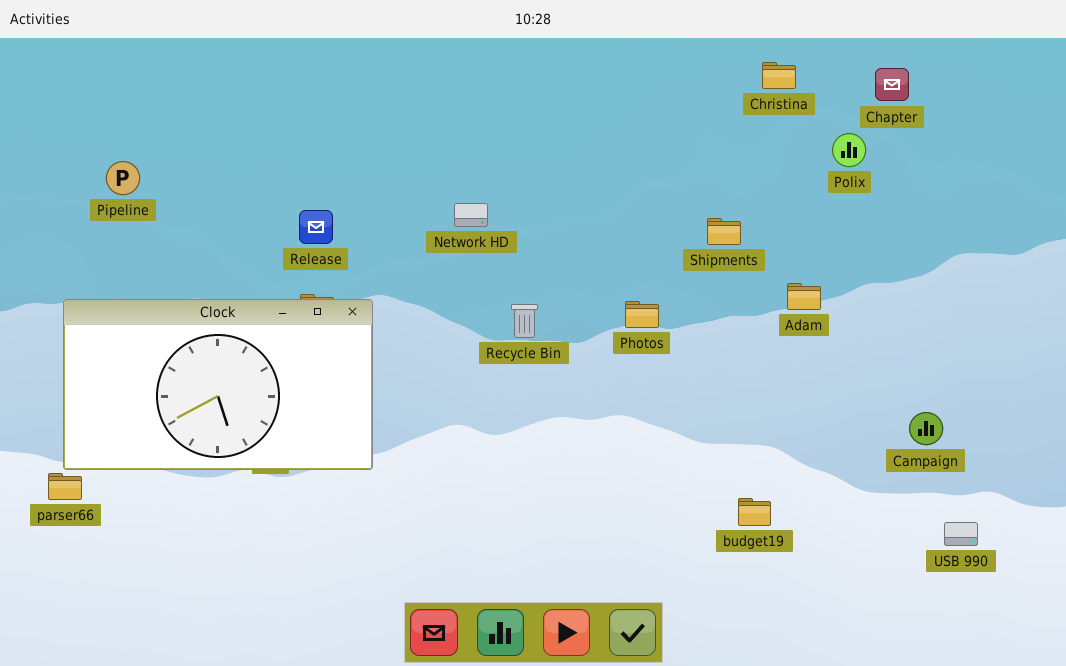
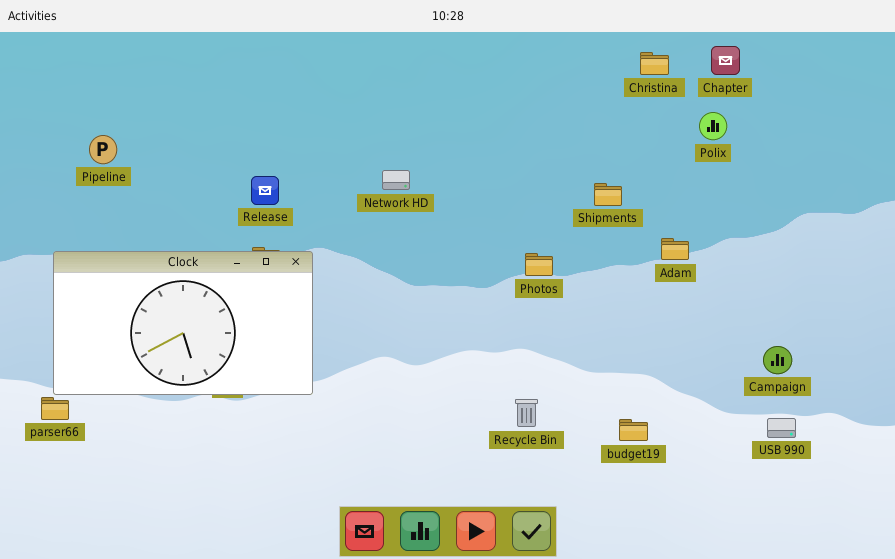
Chapter: [875,68,909,101] -> [711,46,740,75], moved
Recycle Bin: [511,304,538,338] -> [515,399,538,427], moved
USB 990: [944,522,978,546] -> [767,418,796,438], moved

